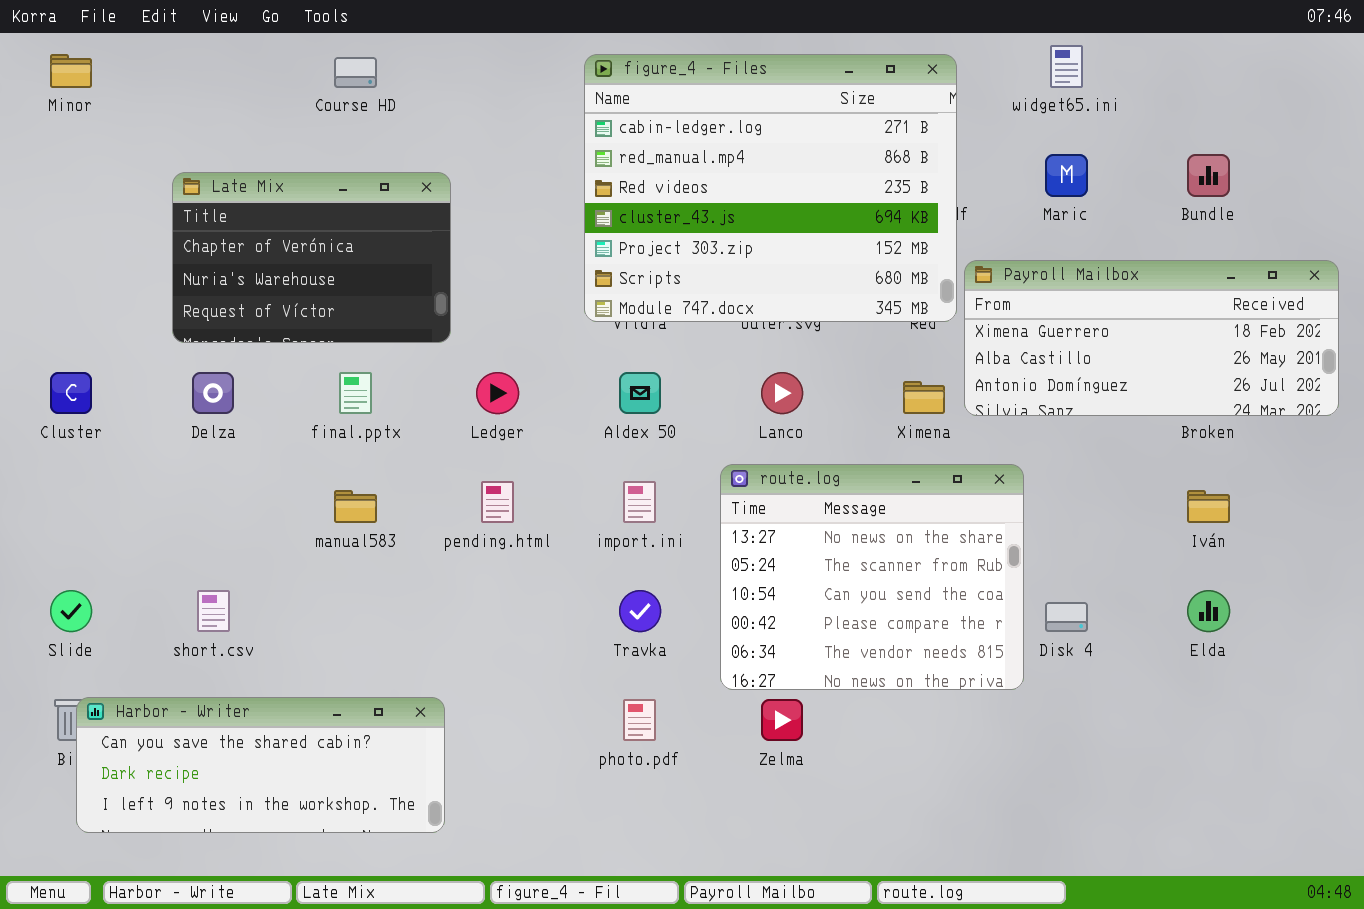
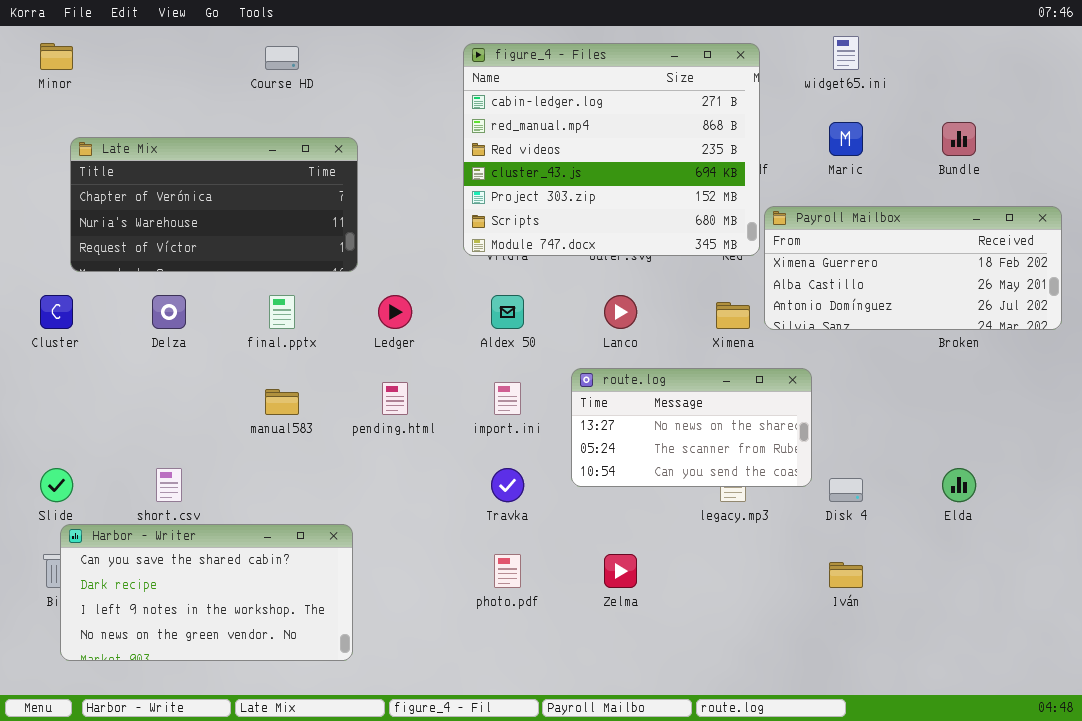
Late Mix: [172,172,451,343] -> [70,137,358,272], resized
route.log: [720,464,1024,690] -> [571,368,812,487], resized
Iván: [1187,490,1230,523] -> [829,562,863,588], moved
Harbor - Writer: [76,697,445,833] -> [60,524,353,661], resized

